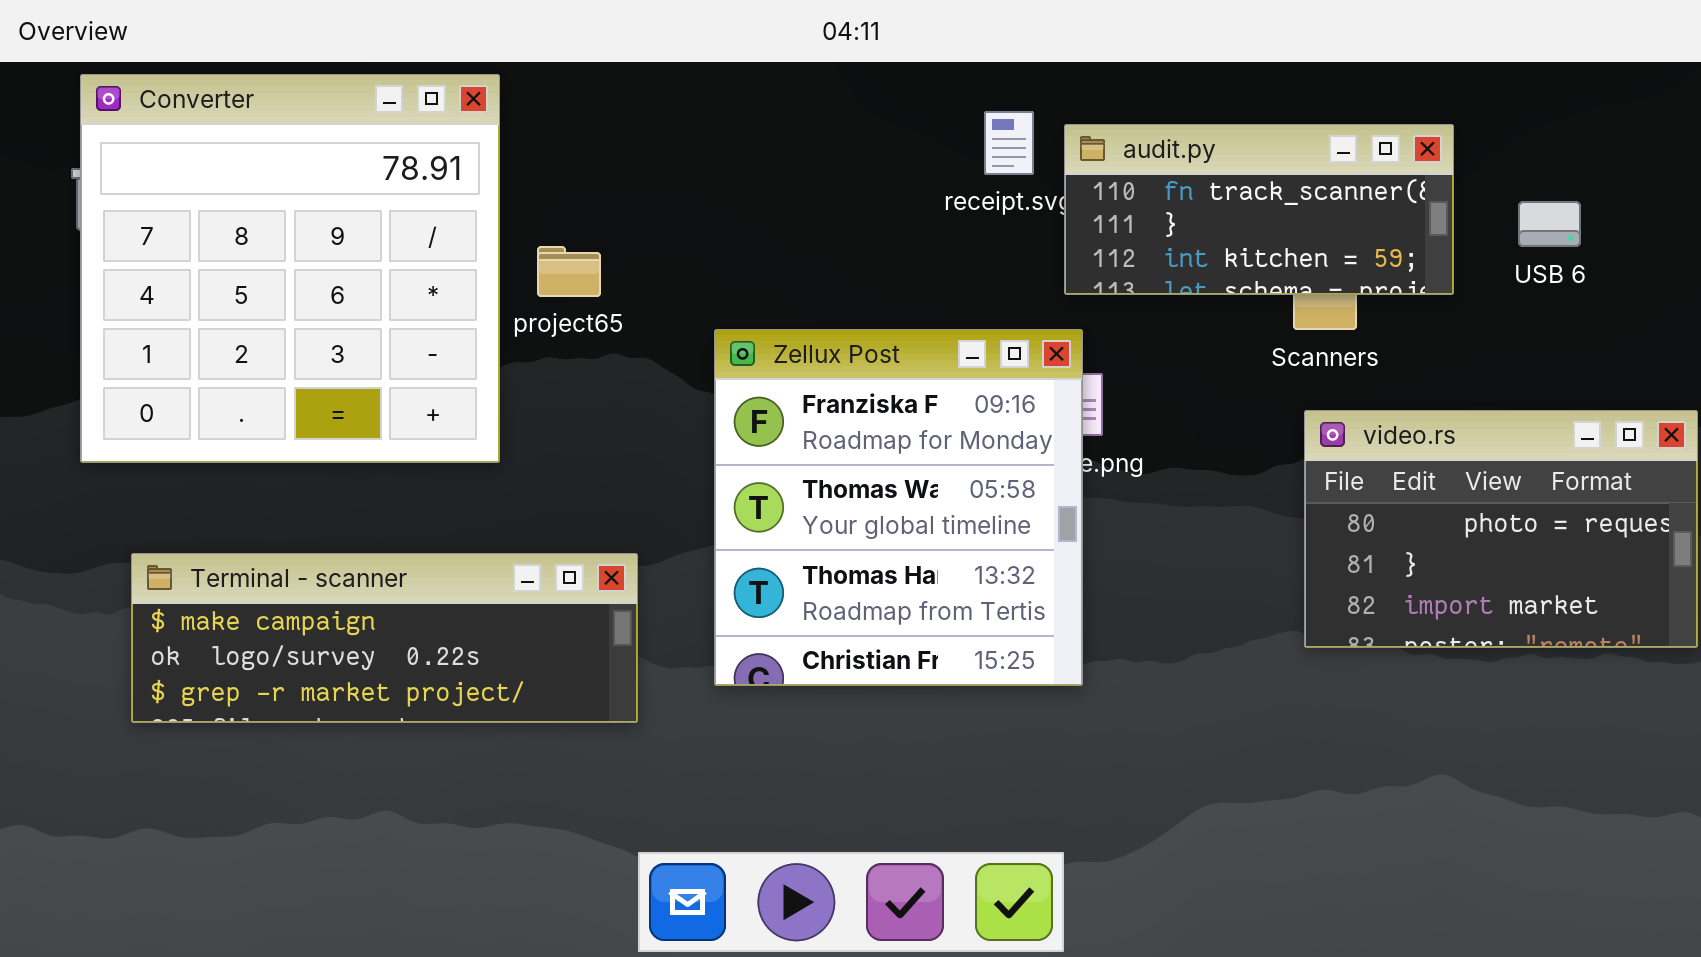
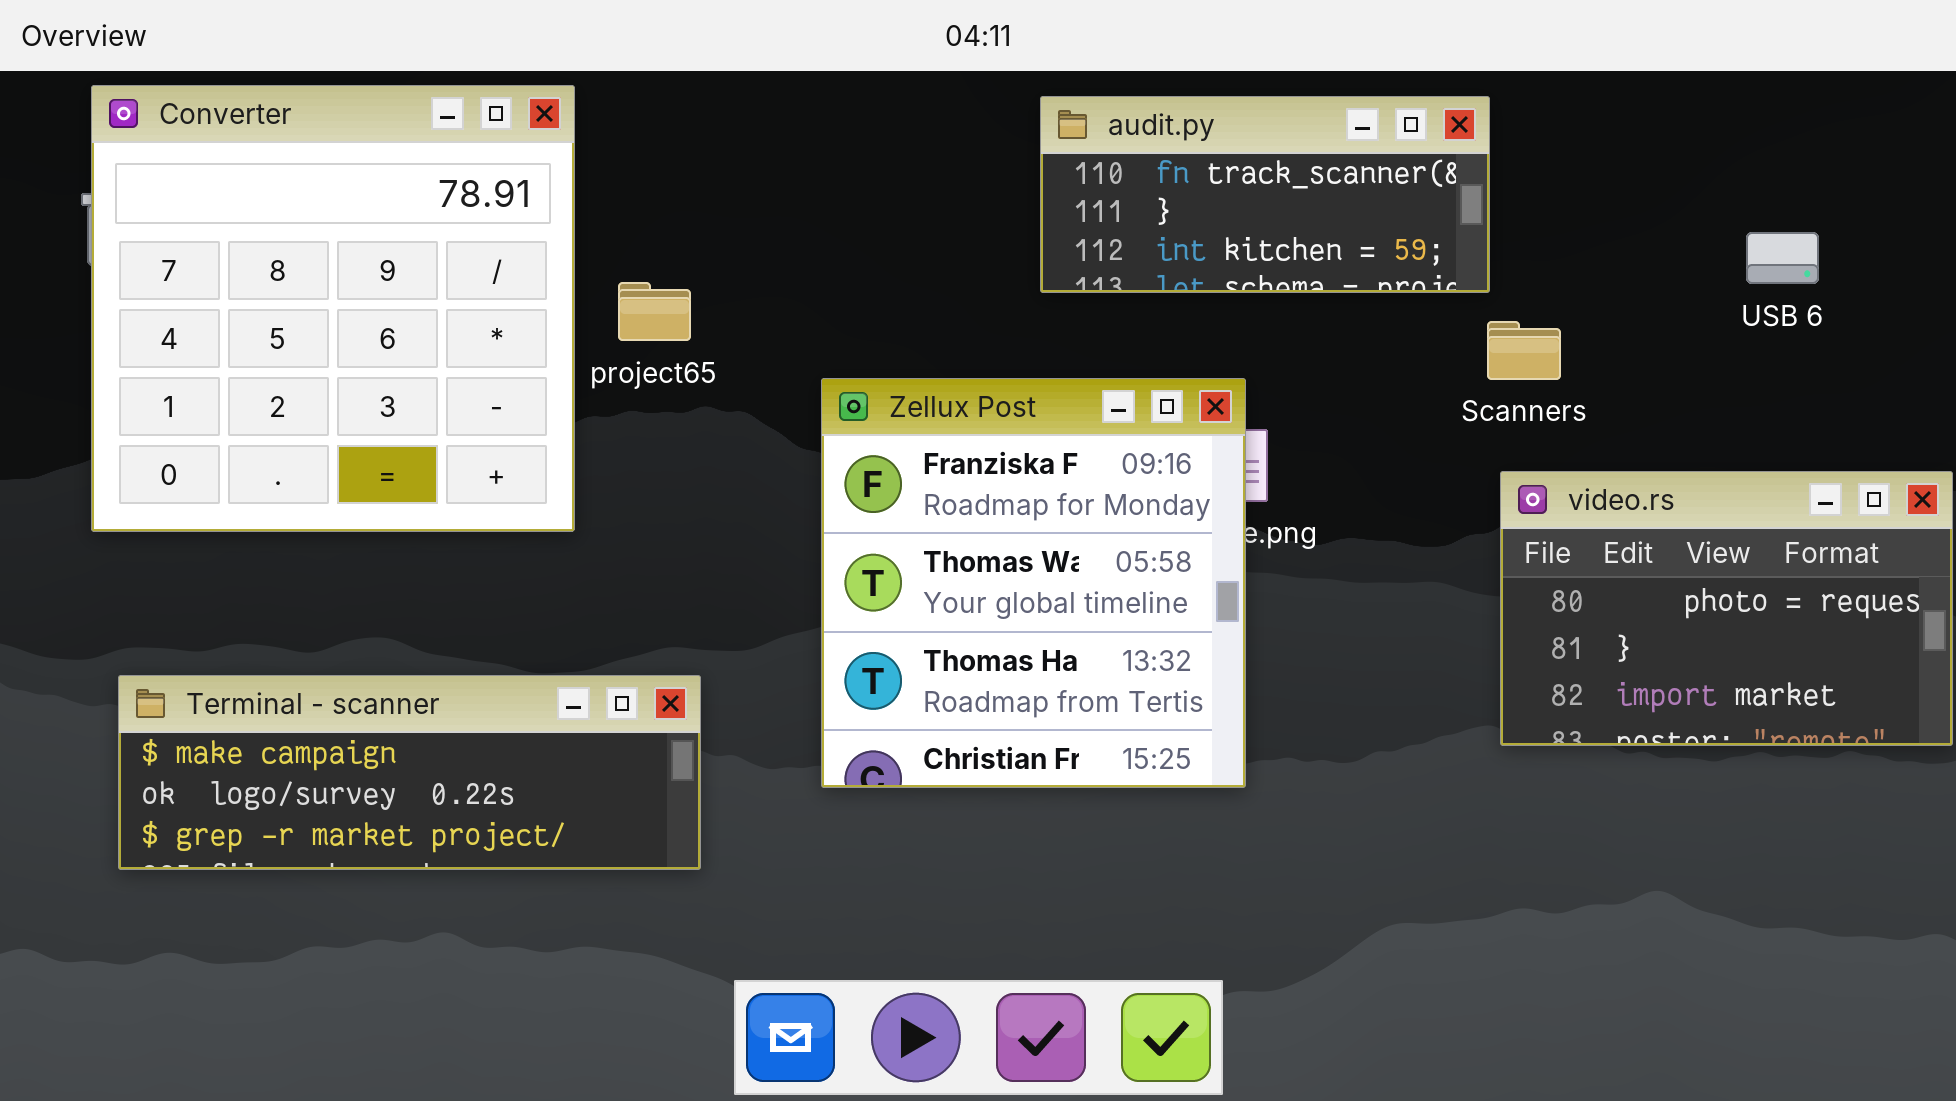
audit.py: [1064,124,1454,295] -> [1040,96,1490,293], moved
Terminal - scanner: [131,553,638,723] -> [118,675,701,870], moved

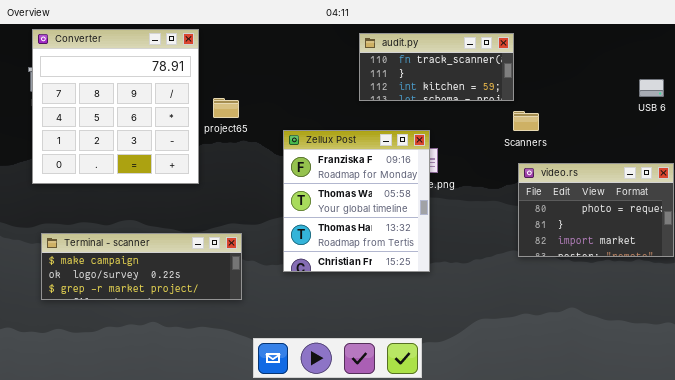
USB 6: [1746,232,1819,284] -> [639,79,664,97], moved

